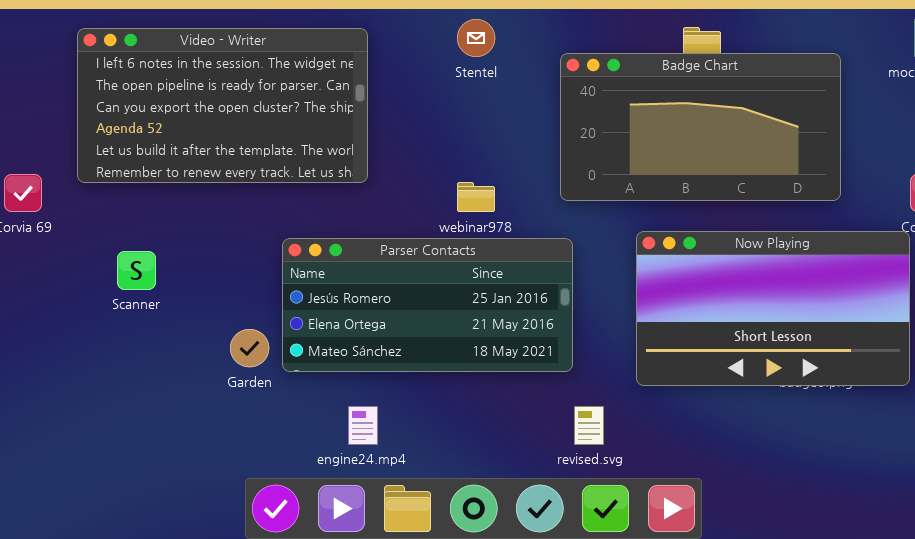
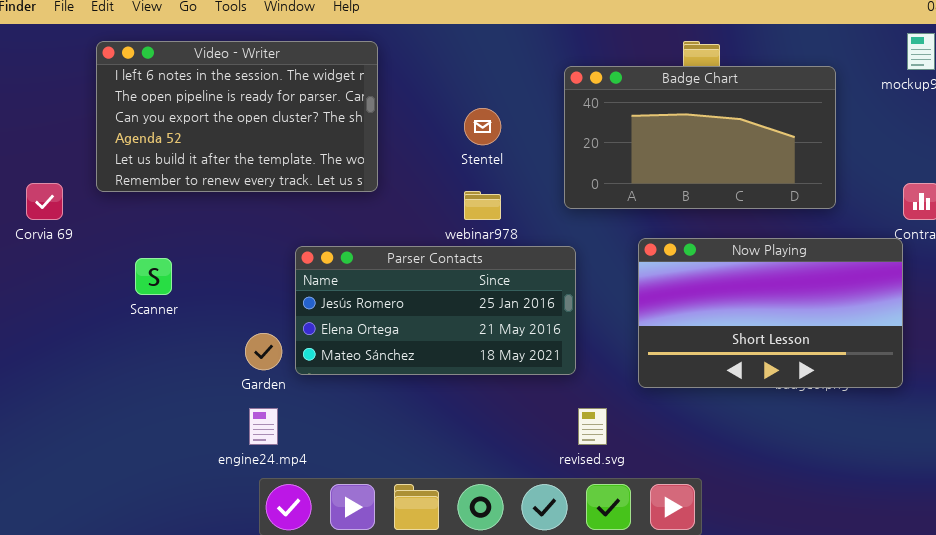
Stentel: [457,19,495,57] -> [464,108,501,145], moved
engine24.mp4: [348,406,378,445] -> [249,408,278,445], moved

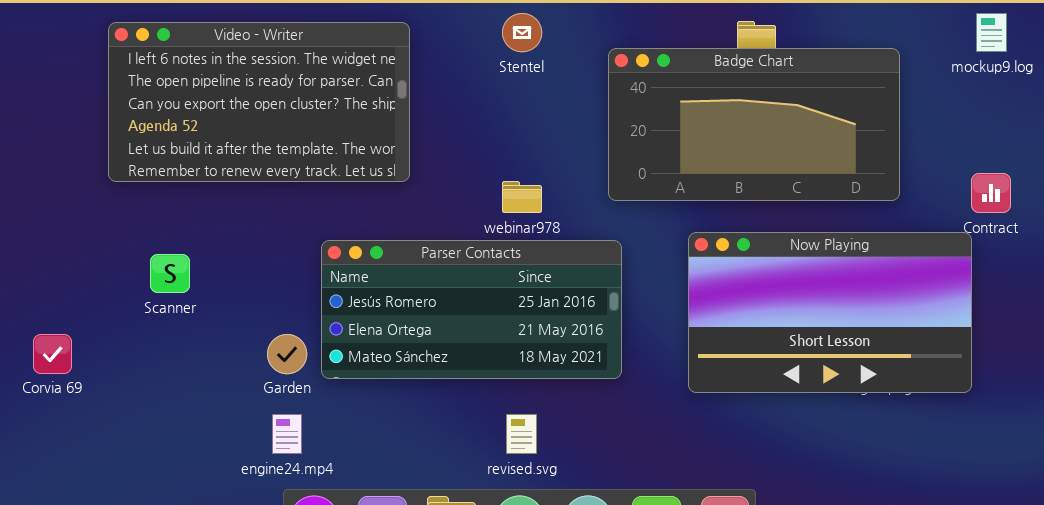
Stentel: [464,108,501,145] -> [502,13,542,52], moved
Corvia 69: [26,183,63,220] -> [33,334,72,374], moved
revised.svg: [578,408,607,445] -> [506,414,537,454], moved

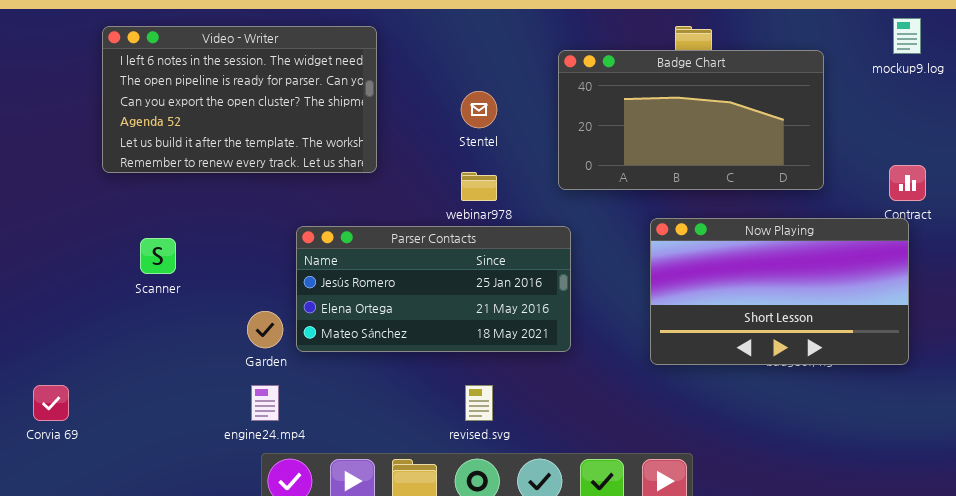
Stentel: [502,13,542,52] -> [461,91,497,128], moved
Now Playing: [688,232,972,393] -> [650,218,909,365], moved
Corvia 69: [33,334,72,374] -> [33,385,69,421], moved

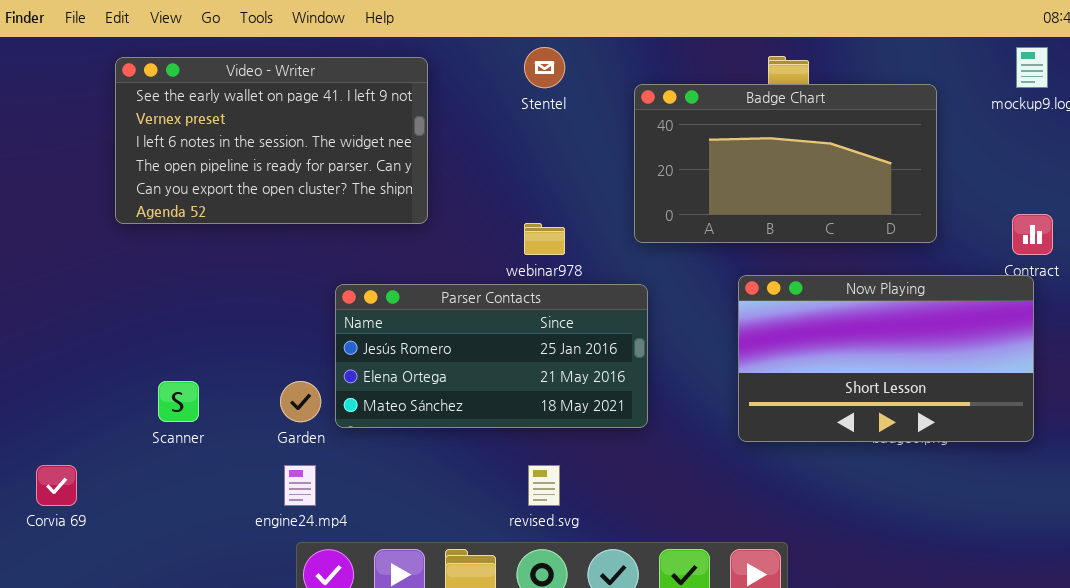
Video - Writer: [102,26,377,173] -> [115,57,428,224], scrolled up 2 rows
Stentel: [461,91,497,128] -> [524,47,565,88], moved
Scanner: [140,238,176,274] -> [158,381,199,422], moved

